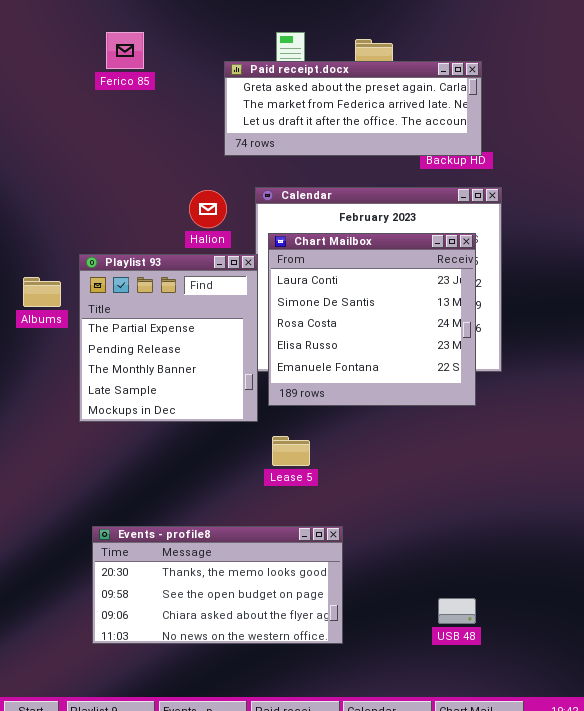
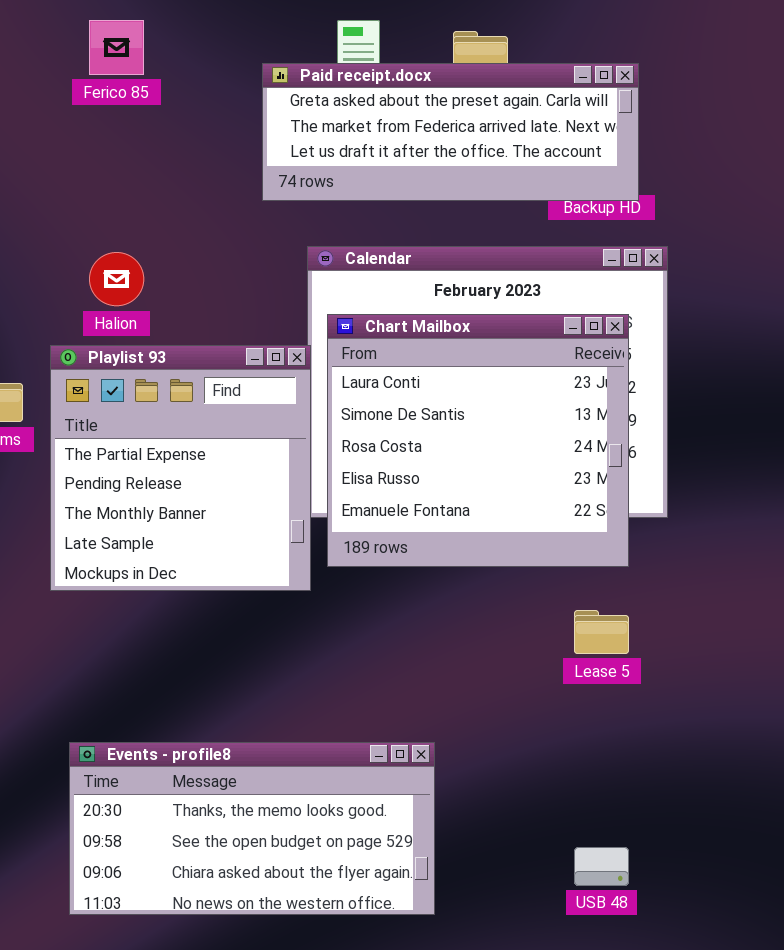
Halion: [189,190,227,228] -> [89,252,144,306], moved
Lease 5: [272,436,310,466] -> [574,610,629,654], moved

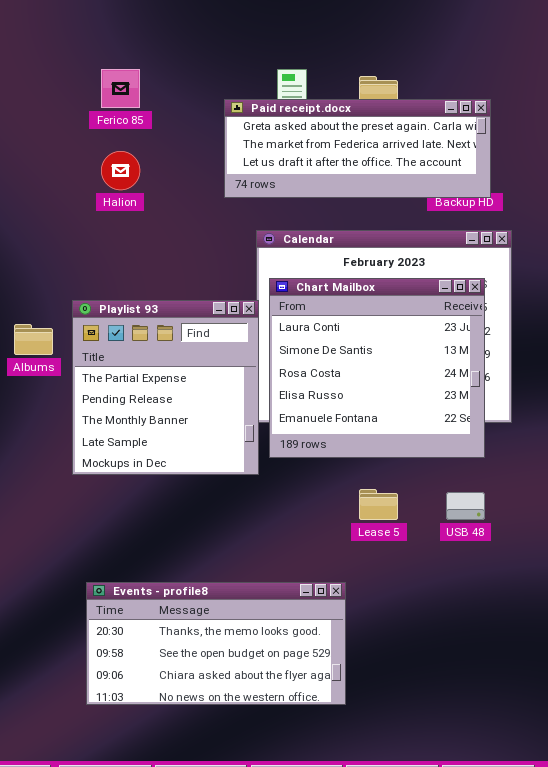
Halion: [89,252,144,306] -> [101,151,140,190], moved
Lease 5: [574,610,629,654] -> [359,489,398,520], moved
USB 48: [574,847,629,886] -> [446,492,485,520], moved

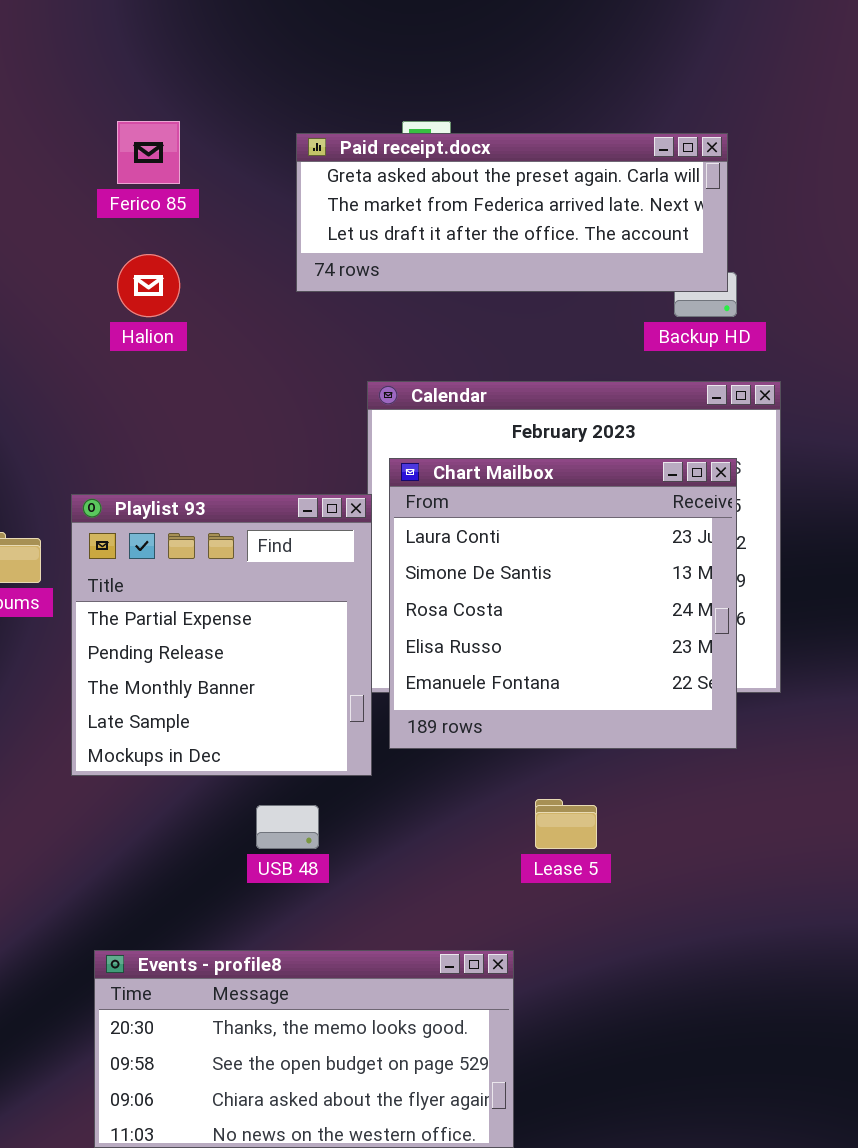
Paid receipt.docx: [224,99,491,198] -> [296,133,728,292], moved
USB 48: [446,492,485,520] -> [256,805,319,849], moved

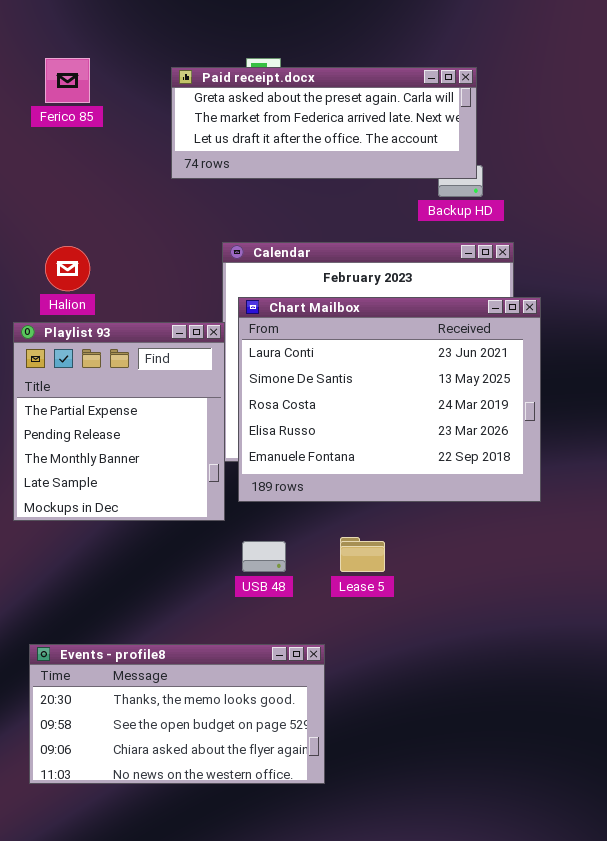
Halion: [117,254,180,317] -> [45,246,90,291], moved
Chart Mailbox: [389,458,737,749] -> [238,297,541,502], resized
USB 48: [256,805,319,849] -> [242,541,286,572], moved

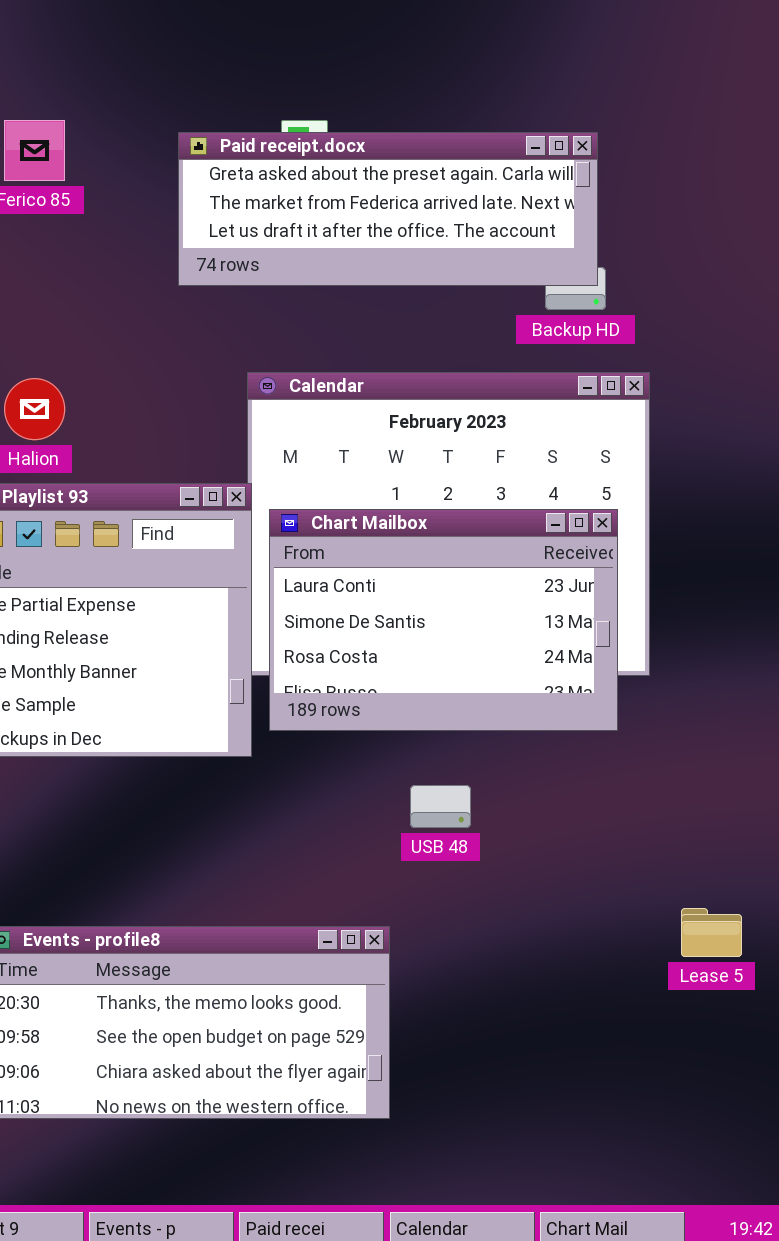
Chart Mailbox: [238,297,541,502] -> [269,509,618,731], resized
Lease 5: [340,537,385,572] -> [681,908,742,957], moved
USB 48: [242,541,286,572] -> [410,785,471,828], moved

